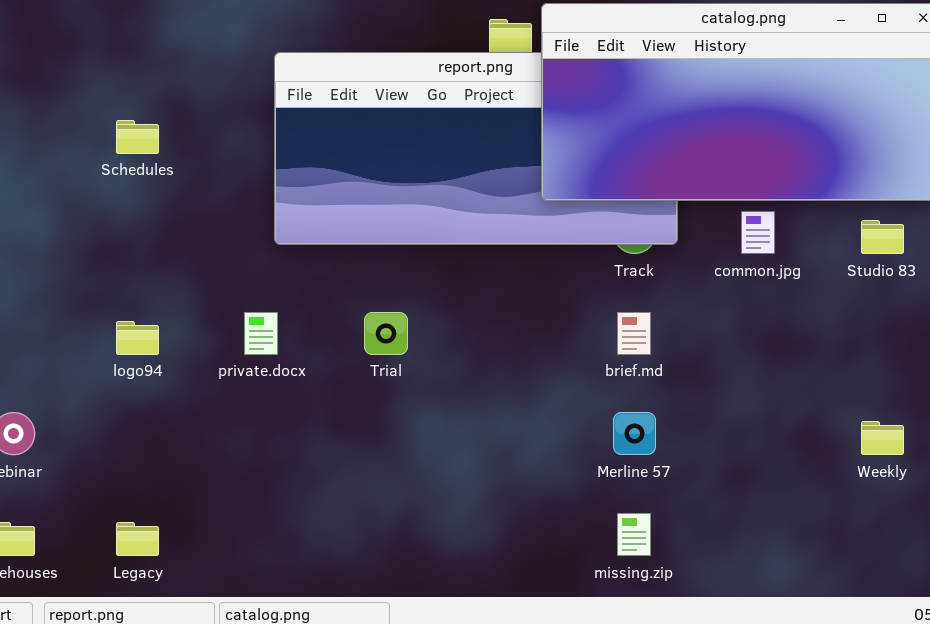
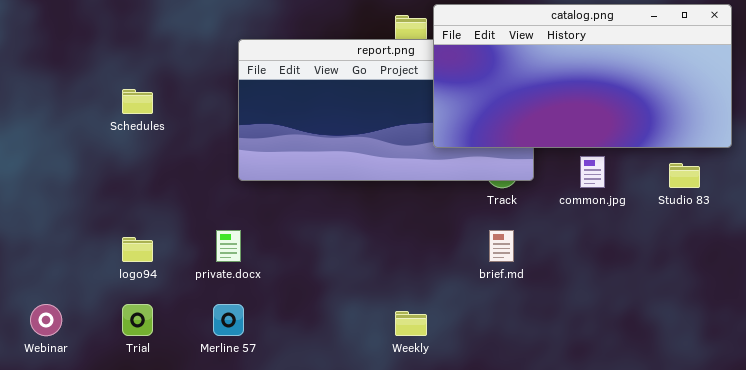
Trial: [364,312,408,355] -> [122,304,153,336], moved
Merline 57: [613,412,656,455] -> [213,304,244,336], moved
Weekly: [861,421,904,455] -> [395,311,427,336], moved

